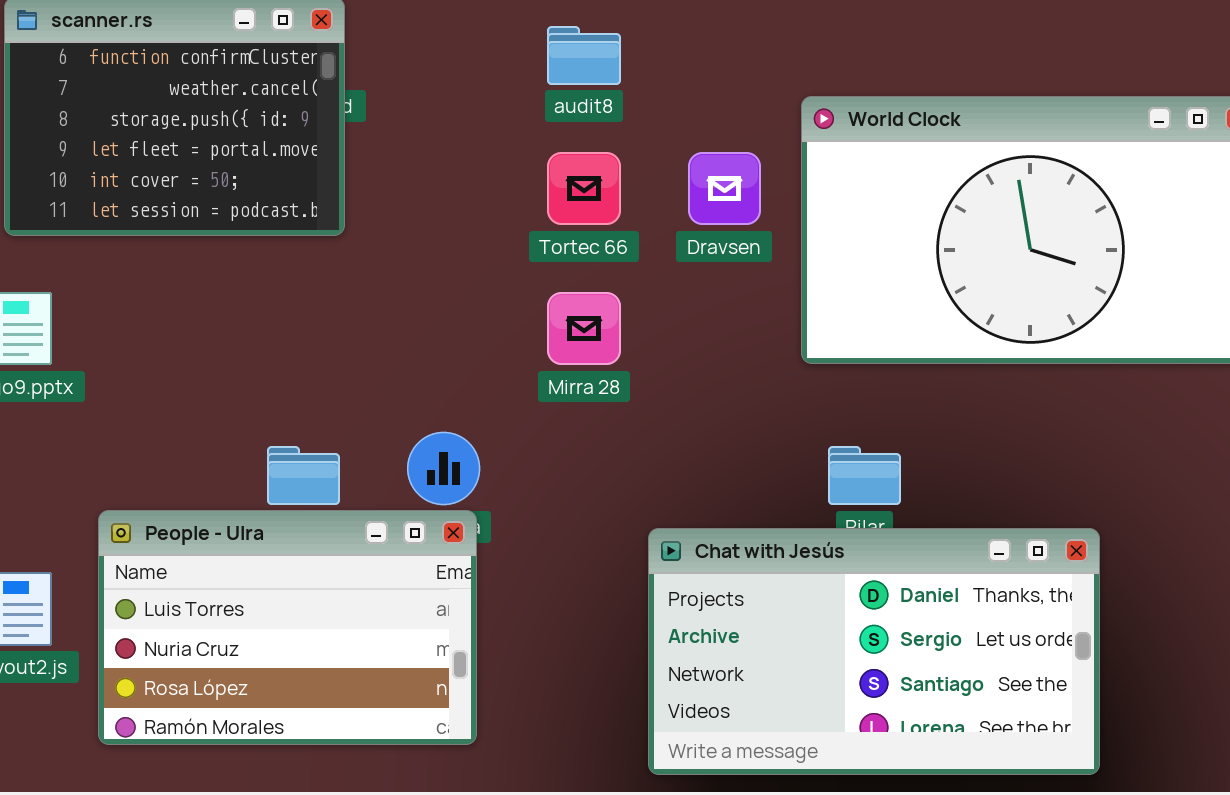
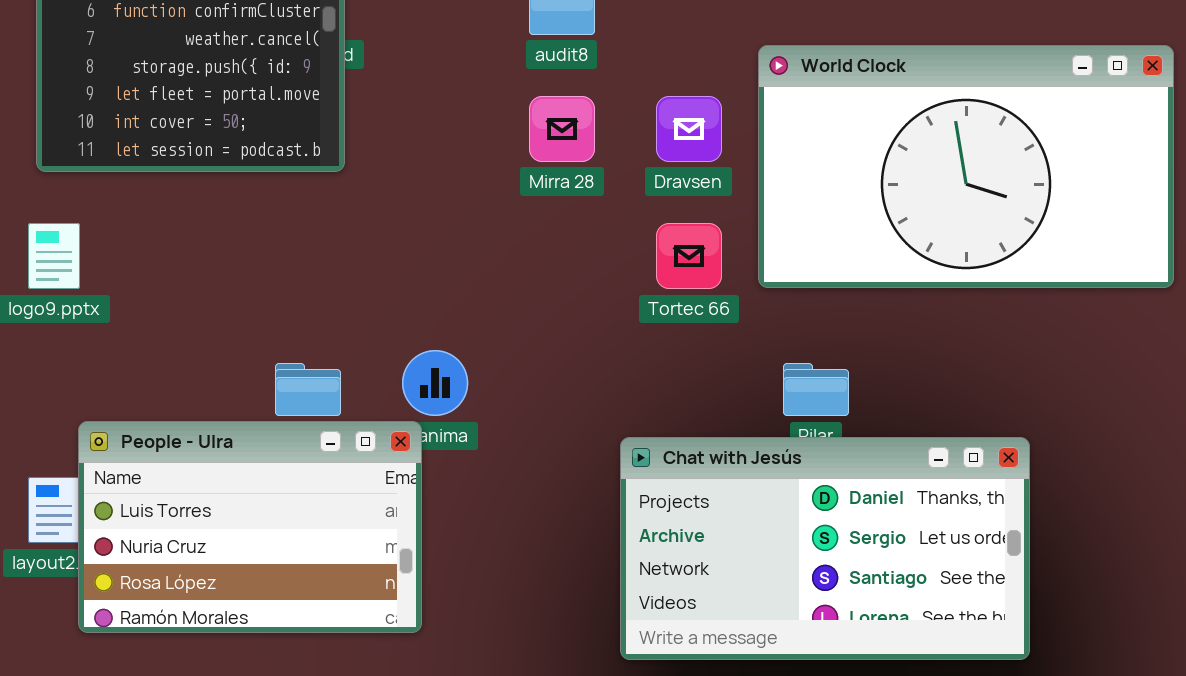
Tortec 66: [547,152,621,225] -> [656,223,722,289], moved
Mirra 28: [547,292,621,365] -> [529,96,595,162], moved
People - Ulra: [98,510,477,745] -> [78,421,422,633], moved

